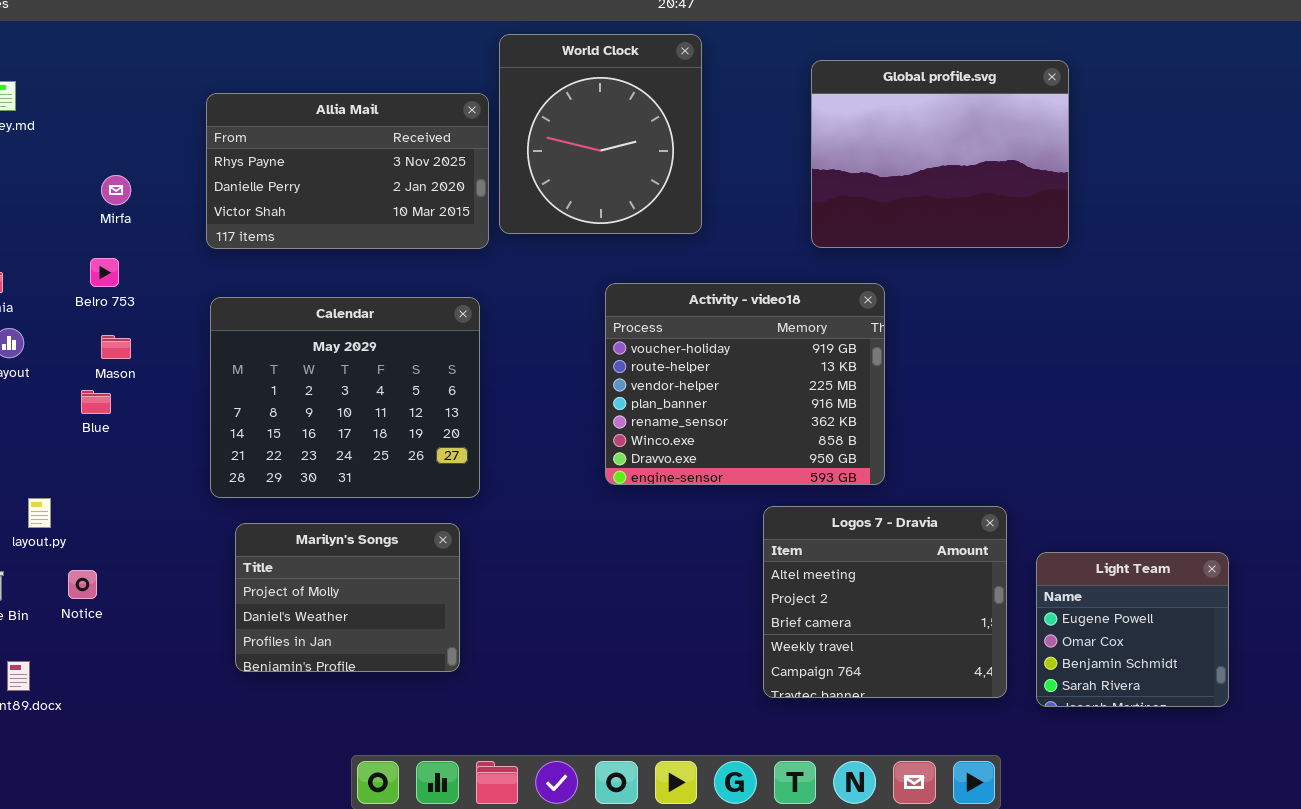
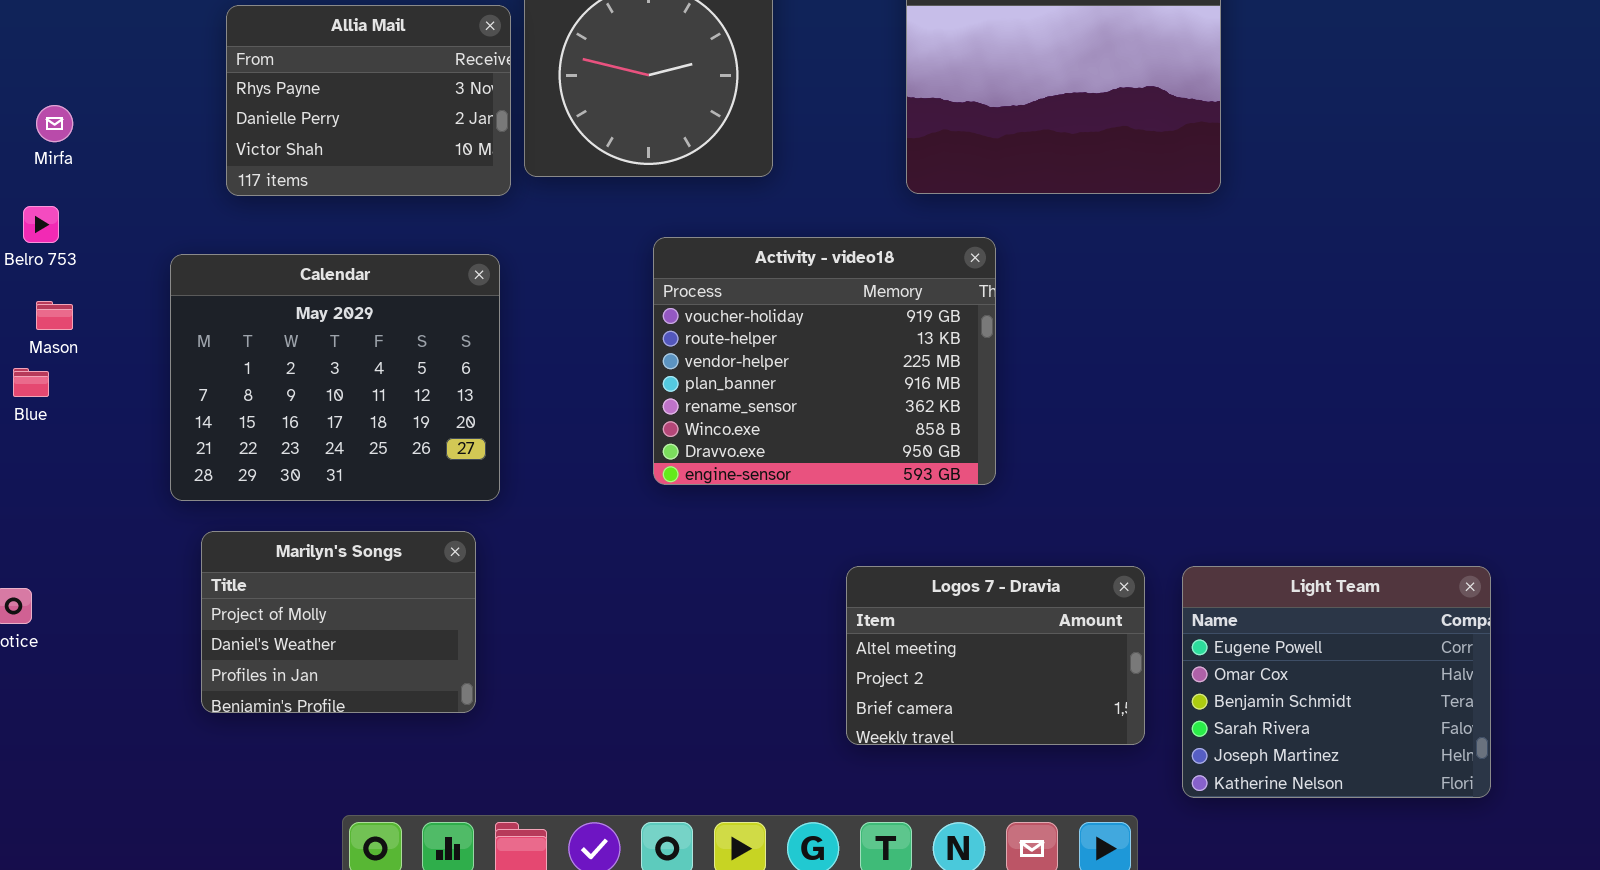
Allia Mail: [206,93,489,249] -> [226,5,511,196], resized
Logos 7 - Dravia: [763,506,1007,698] -> [846,566,1145,745], resized
Light Team: [1036,552,1229,707] -> [1182,566,1491,798], resized

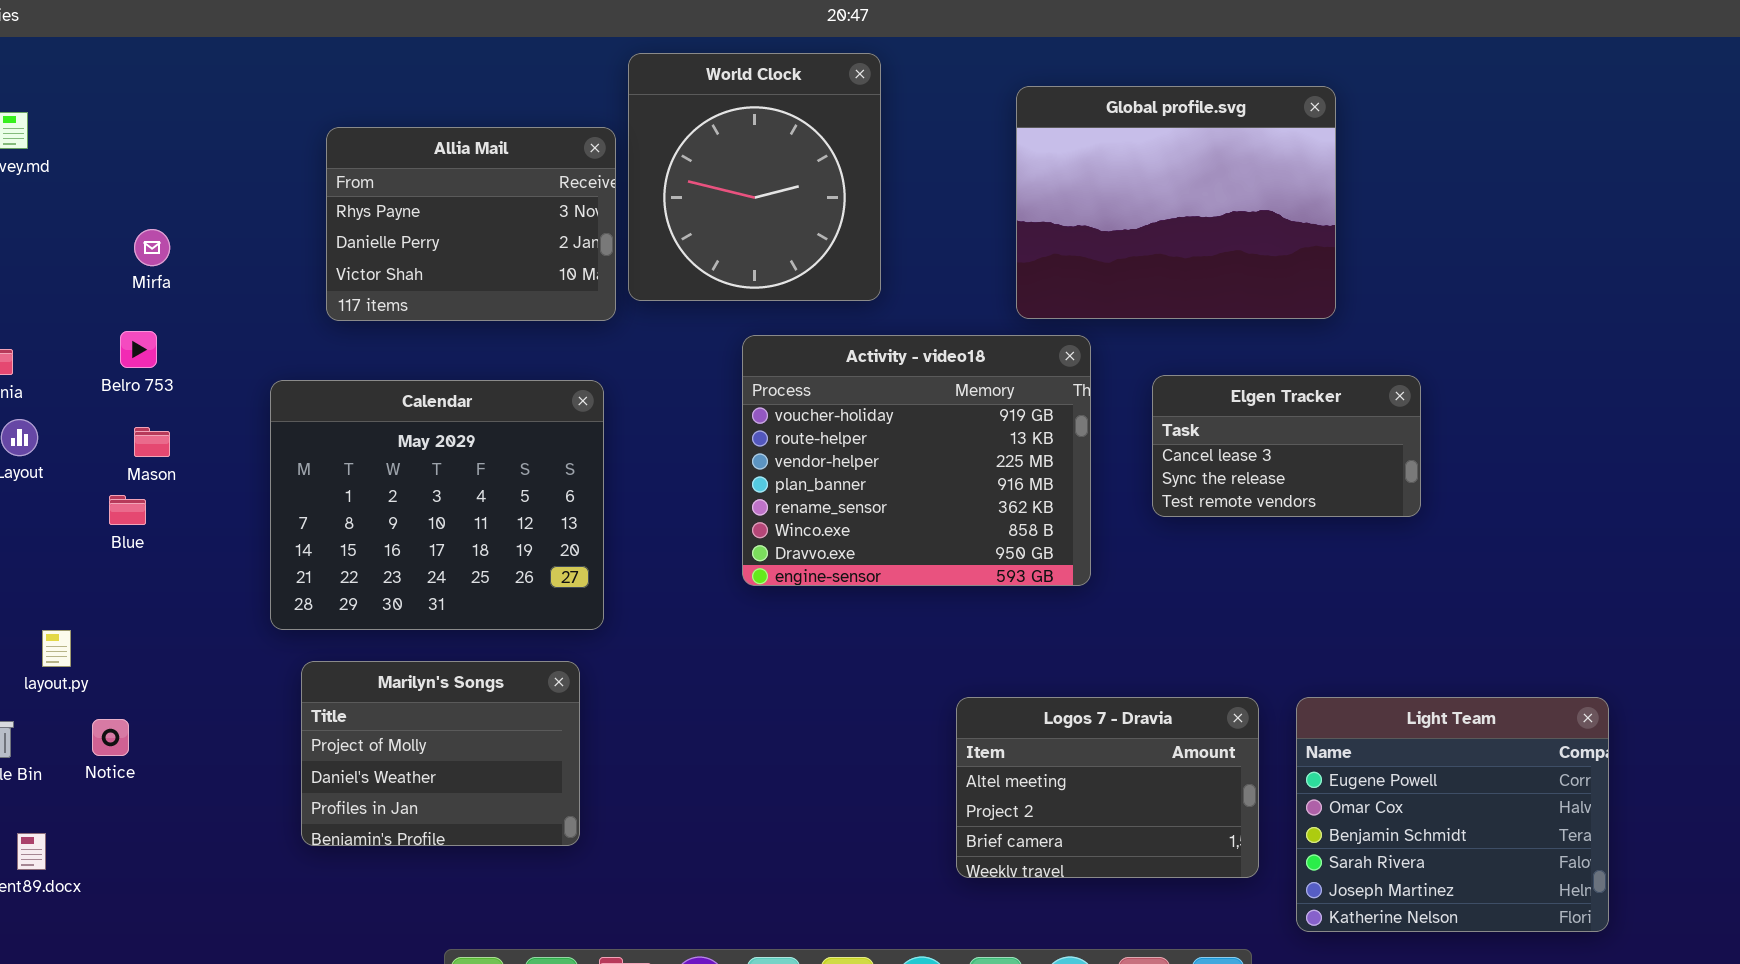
Activity - video18: [653,237,996,485] -> [742,335,1091,586], moved
Elgen Tracker: none -> [1152,375,1421,517], opened

